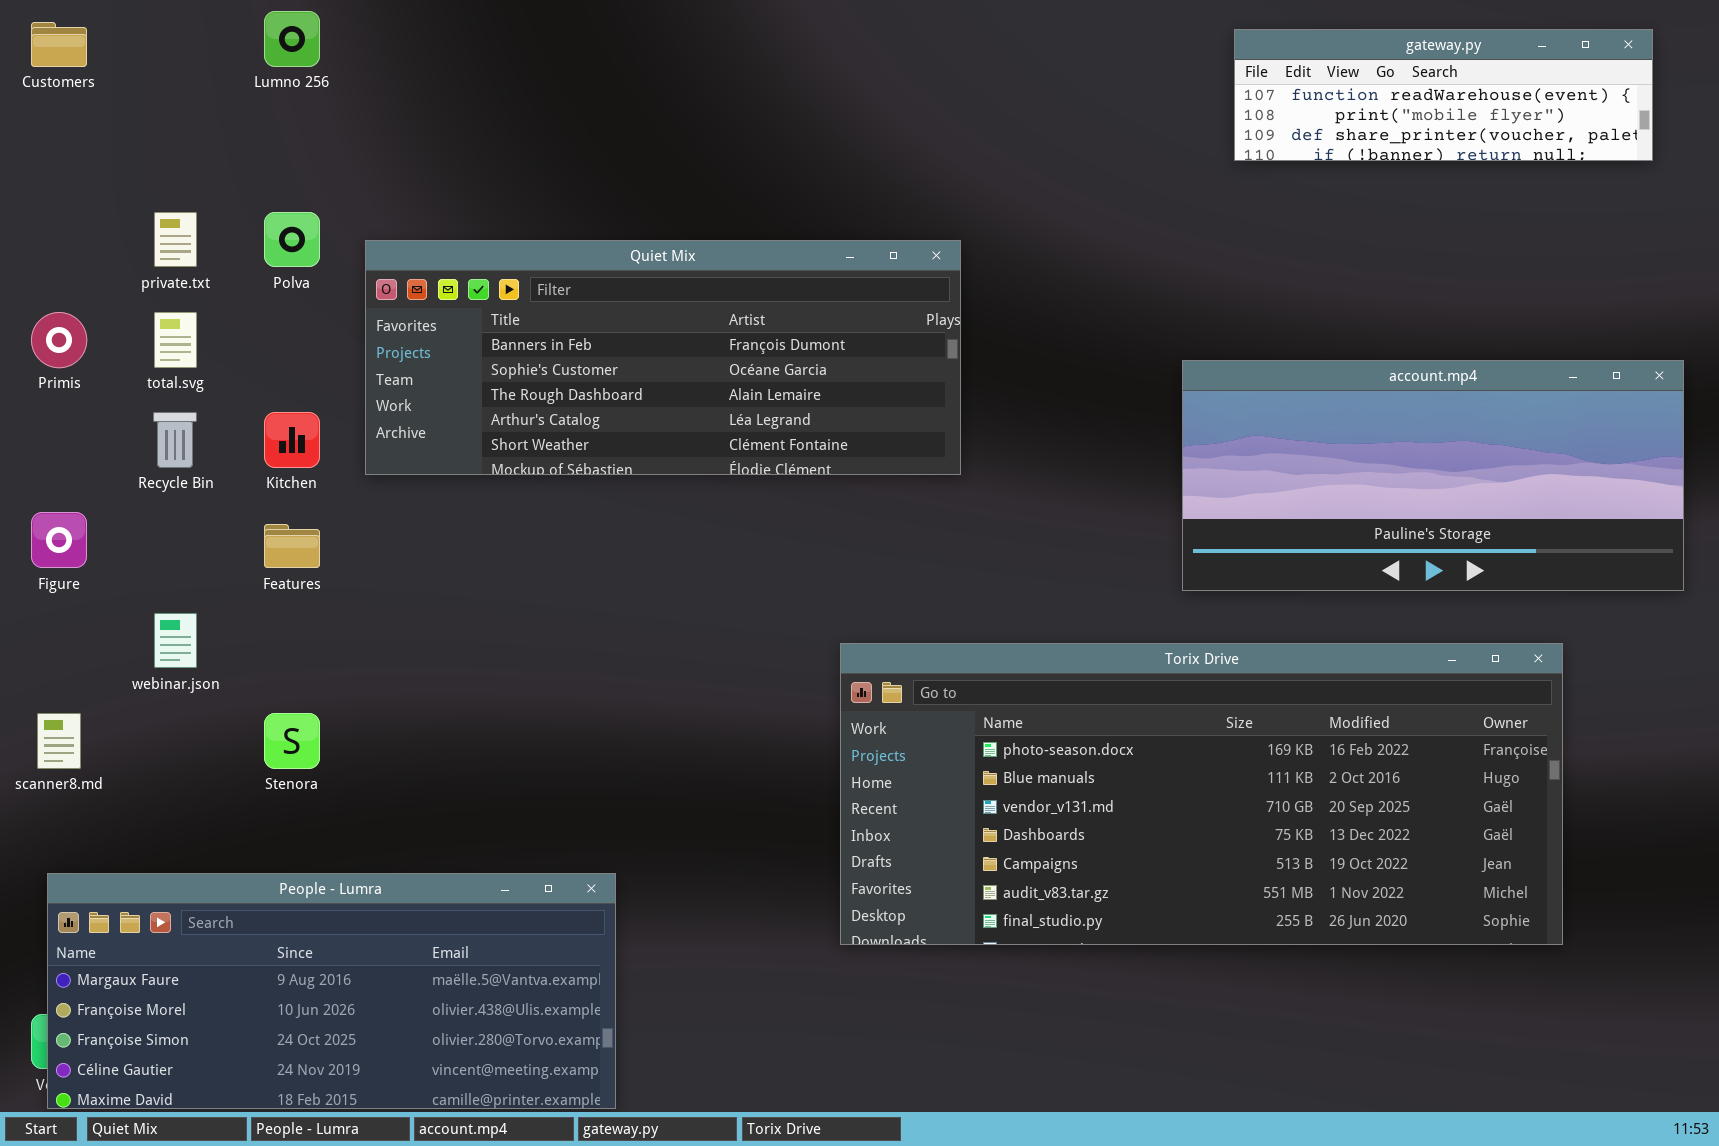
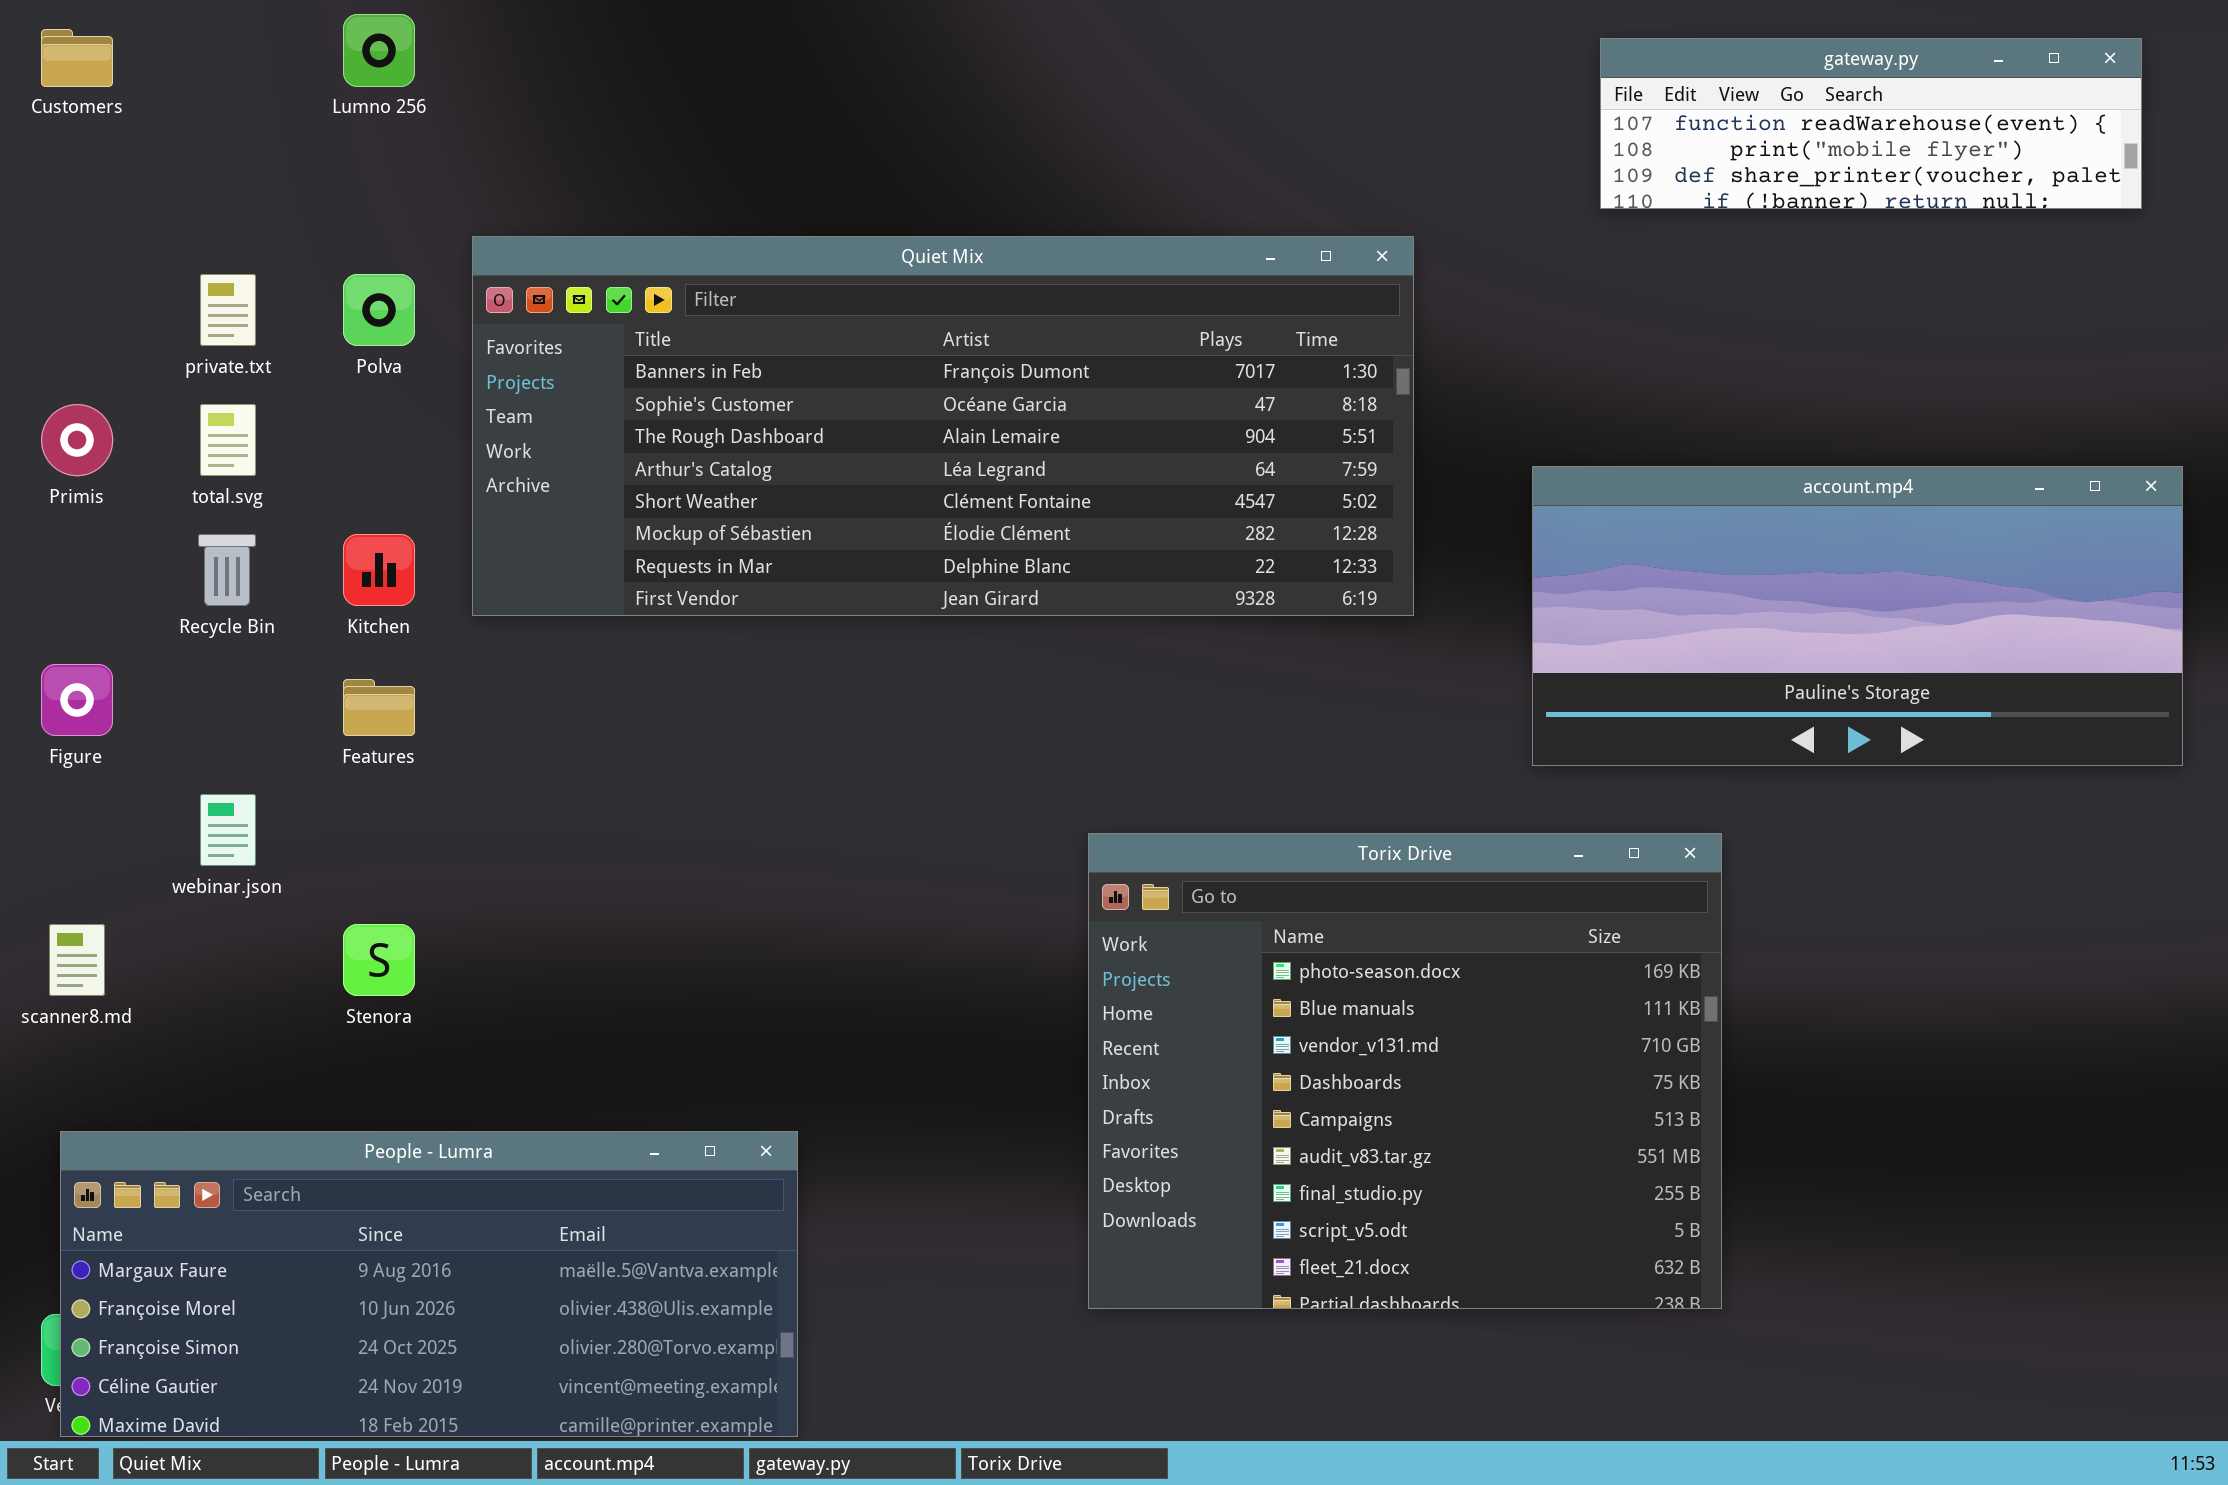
Quiet Mix: [365,240,961,475] -> [472,236,1414,616], resized
Torix Drive: [840,643,1563,945] -> [1088,833,1722,1309], resized

